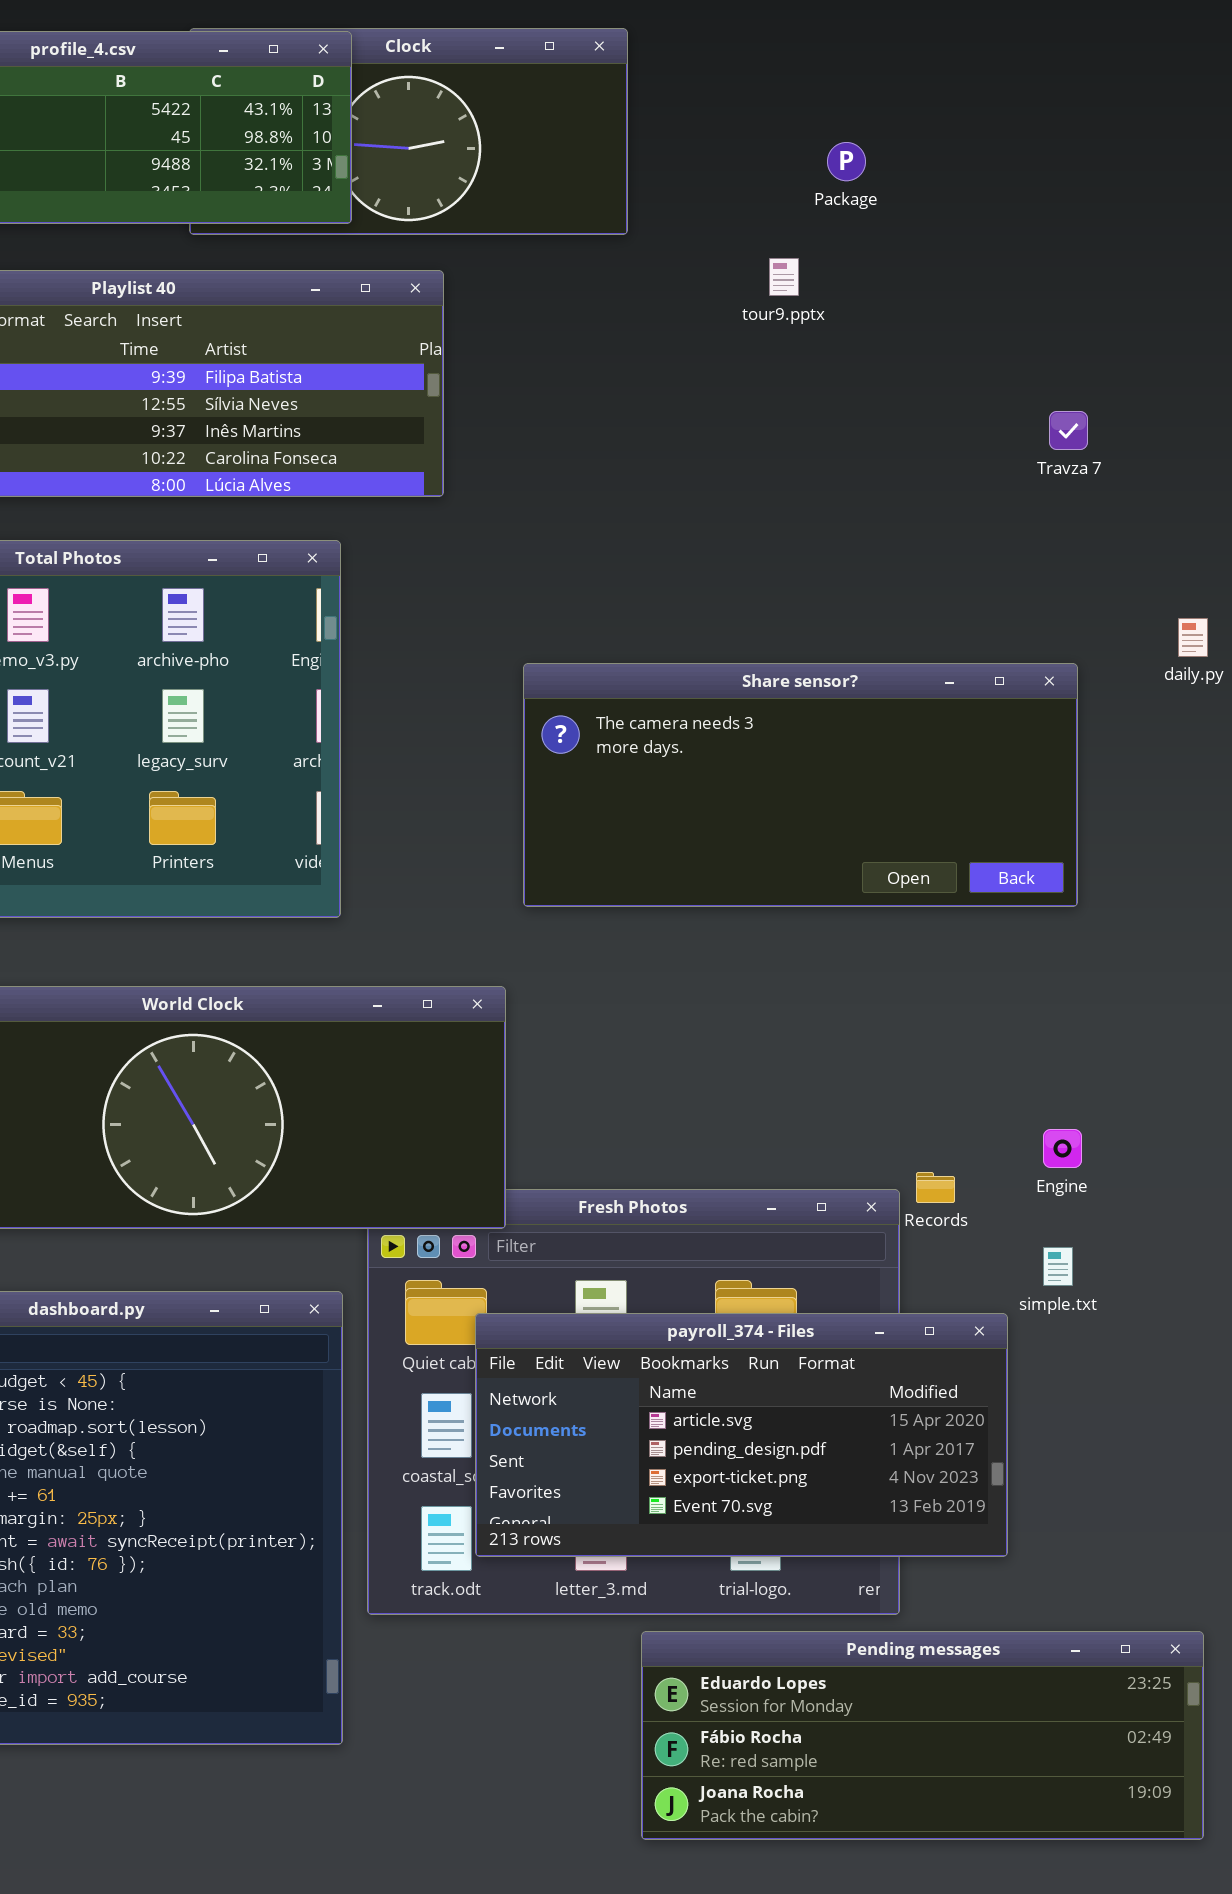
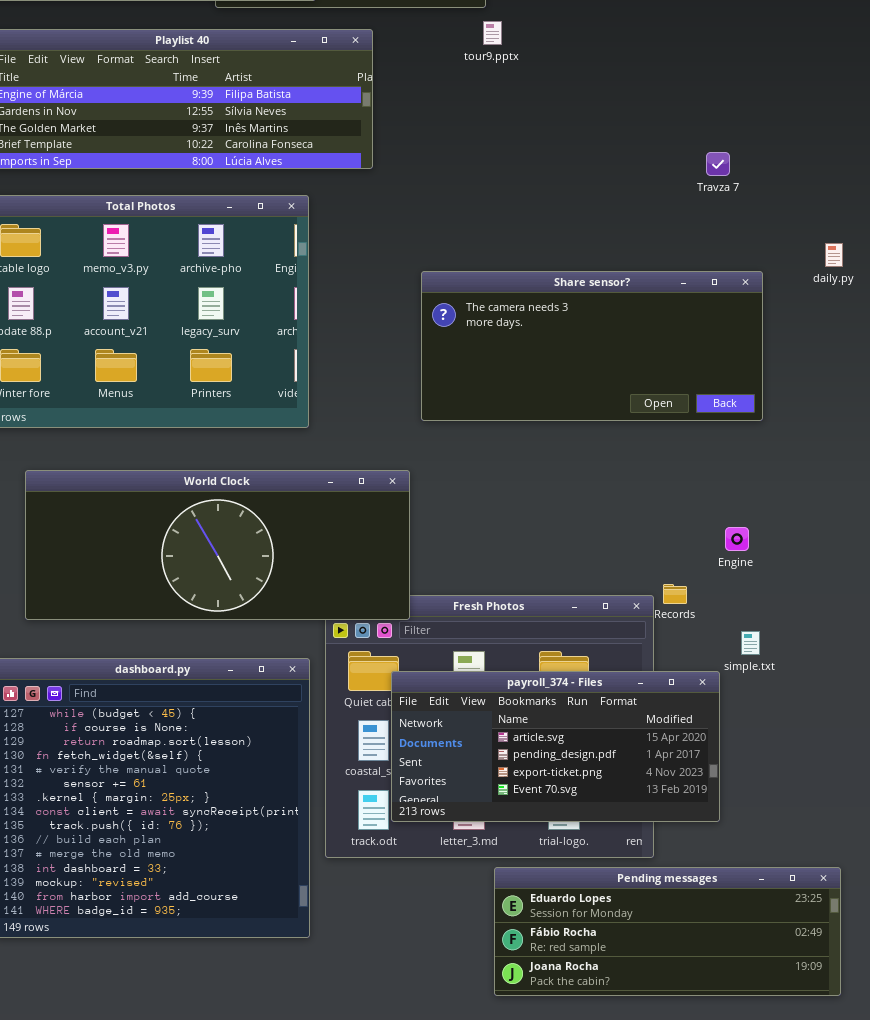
tour9.pptx: [769,258,799,296] -> [483,21,502,45], moved
Travza 7: [1049,411,1088,450] -> [706,152,730,176], moved
Engine: [1043,1129,1082,1168] -> [725,527,749,551], moved

